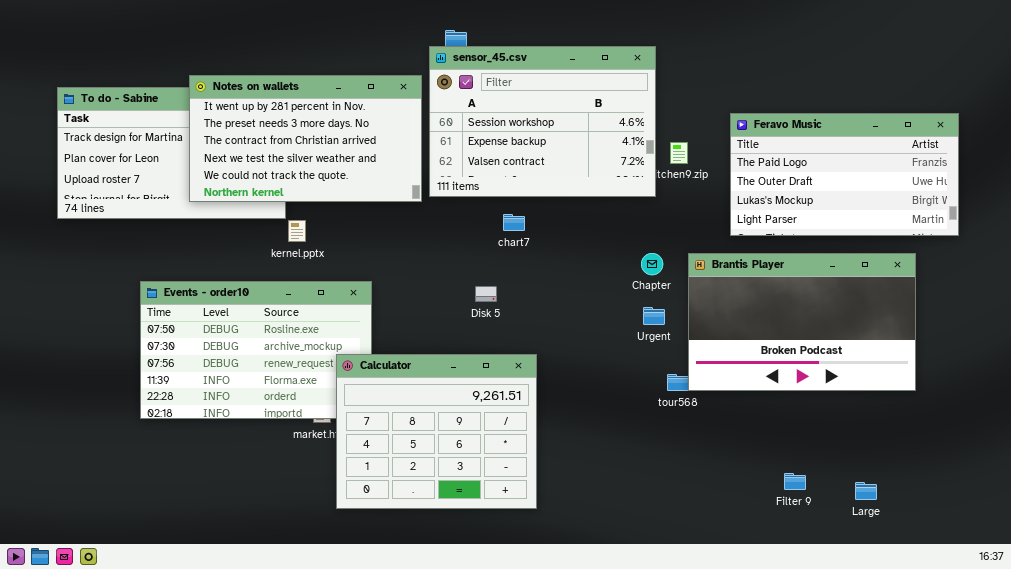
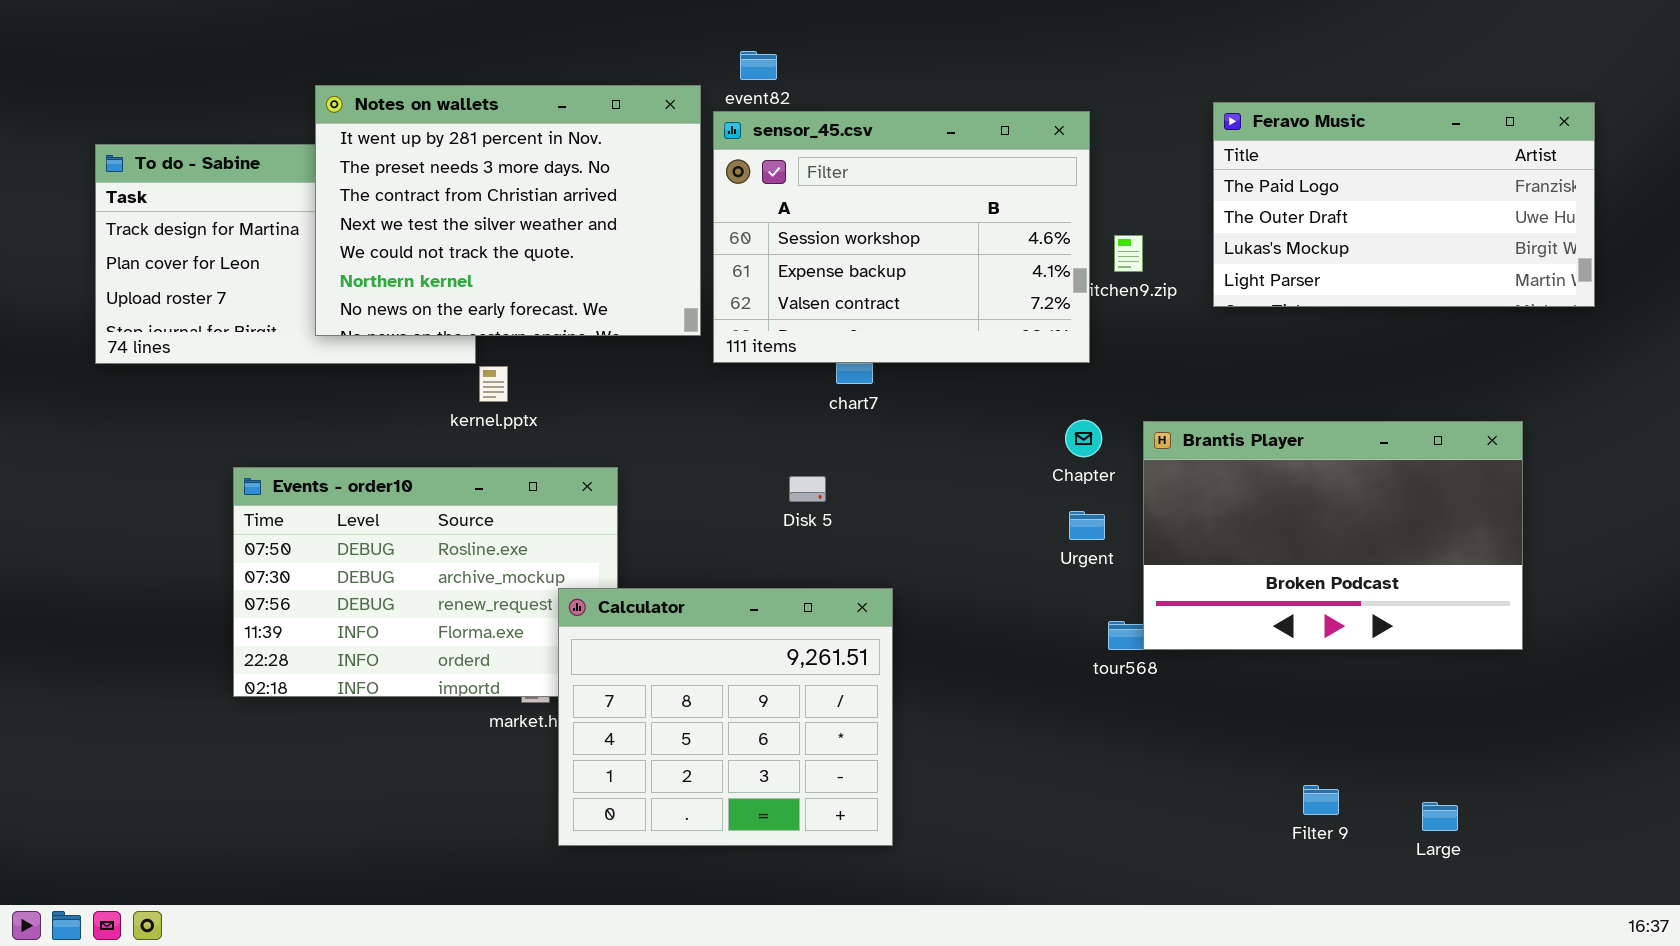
sensor_45.csv: [429,46,656,197] -> [713,111,1090,363], moved
Notes on wallets: [189,75,422,202] -> [315,85,701,336], resized
Feravo Music: [730,113,959,236] -> [1213,102,1595,307], moved

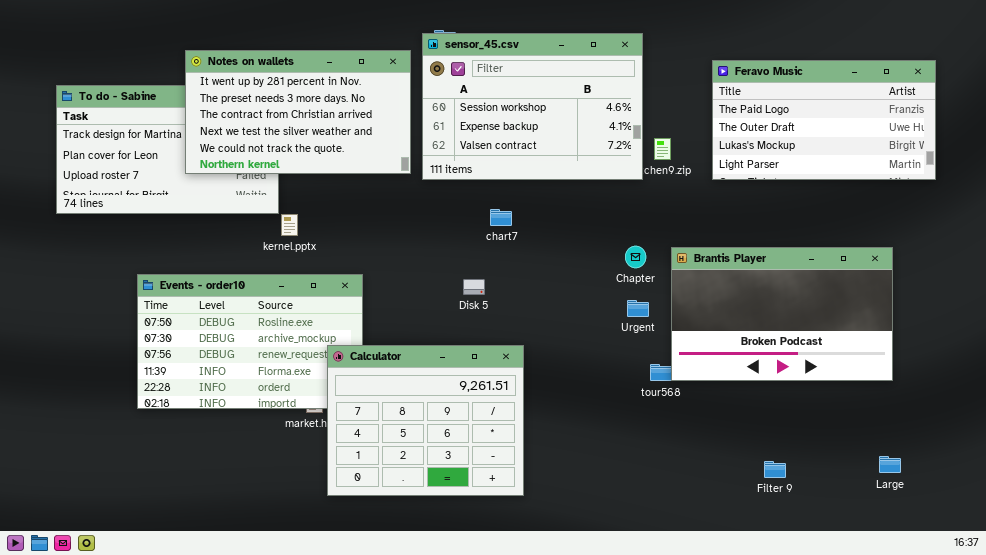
Notes on wallets: [315,85,701,336] -> [185,50,411,174], resized
sensor_45.csv: [713,111,1090,363] -> [422,33,643,180], moved
Large: [1422,802,1458,831] -> [879,456,901,473], moved

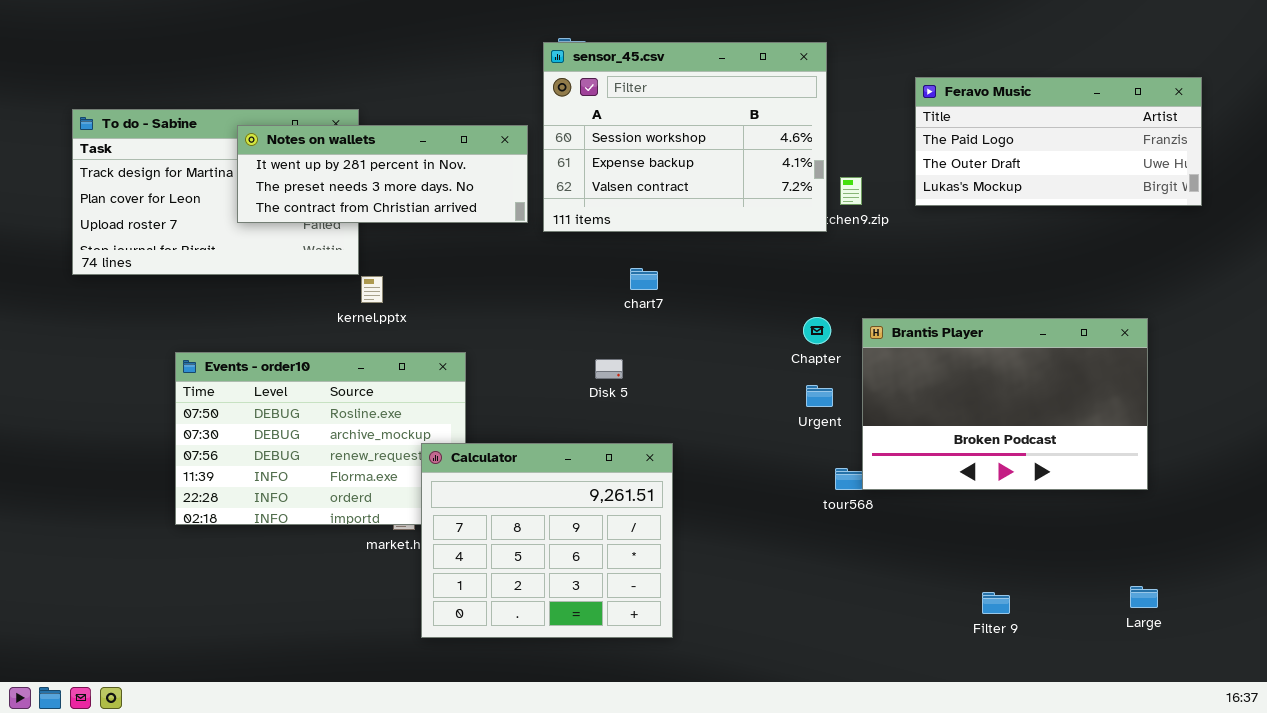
Notes on wallets: [185,50,411,174] -> [237,125,528,223], resized
Feravo Music: [712,60,936,180] -> [915,77,1202,206], resized

